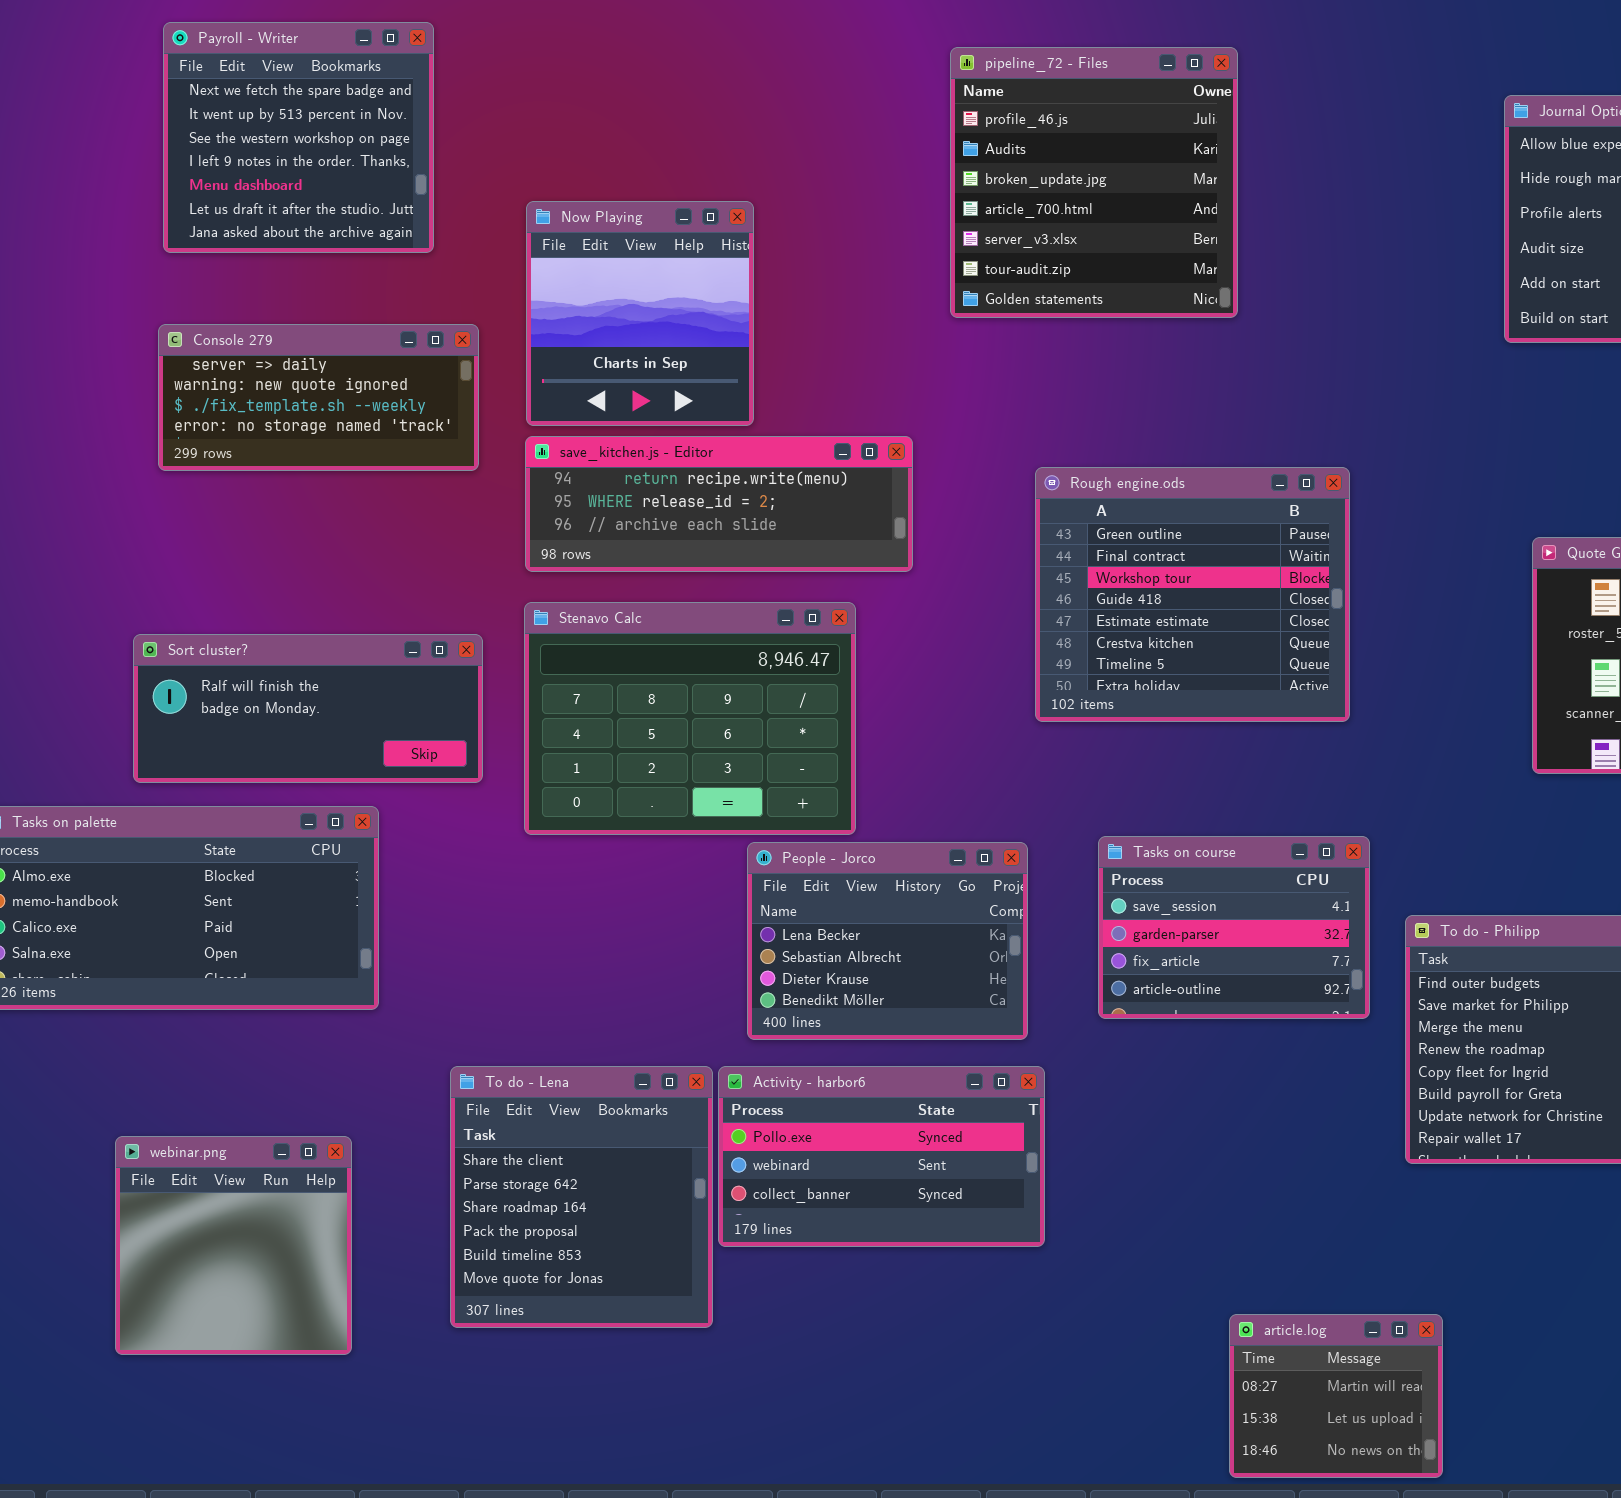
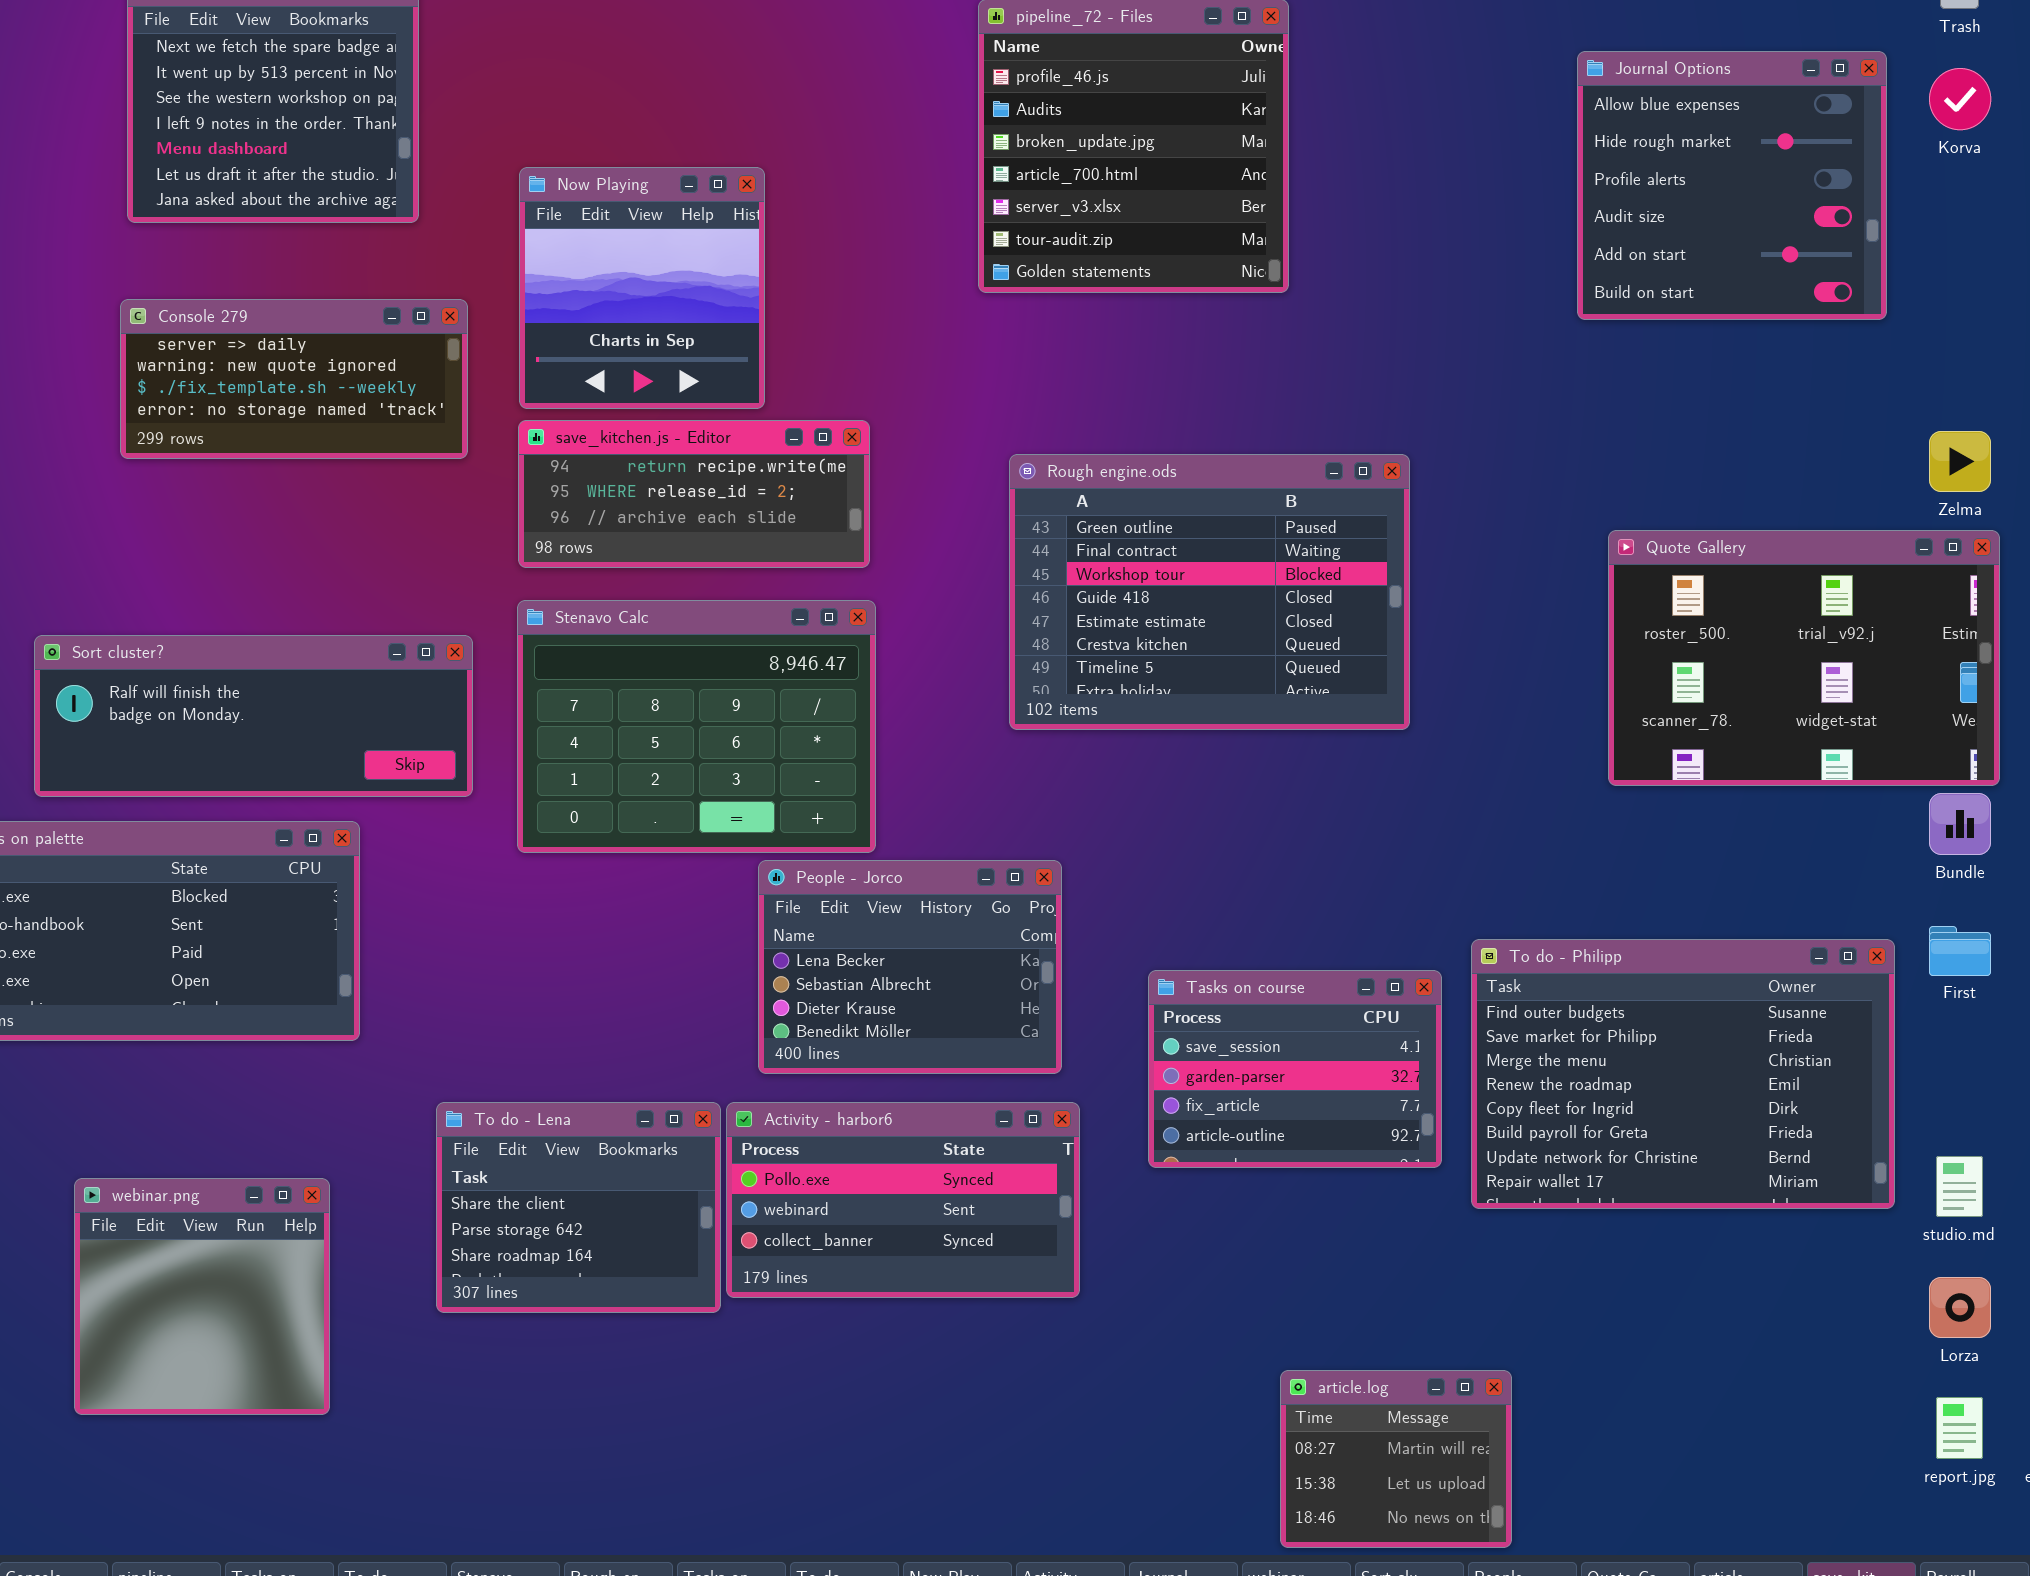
save_kitchen.js - Editor: [525,436,913,572] -> [518,420,870,568], resized
Rough engine.ods: [1035,467,1350,722] -> [1009,454,1410,730], resized
Sort cluster?: [133,634,483,783] -> [34,635,473,797], resized
Tasks on course: [1098,836,1370,1019] -> [1148,970,1442,1168], moved
To do - Lena: [450,1066,713,1328] -> [436,1102,721,1313], resized

